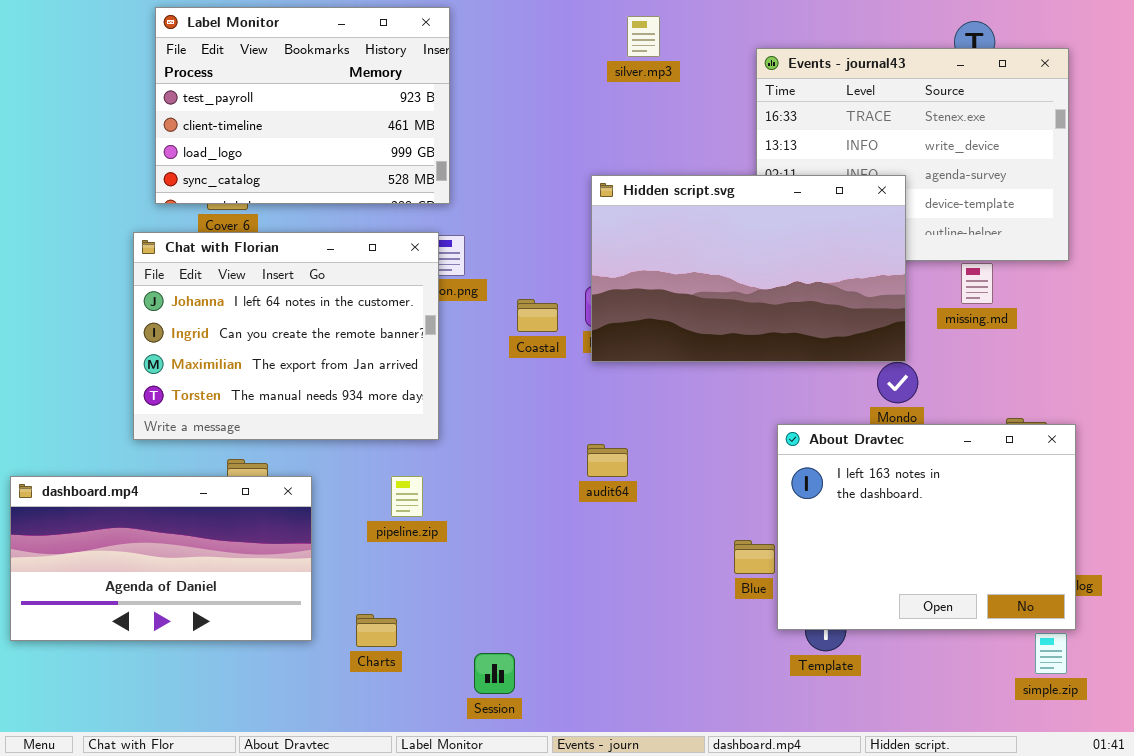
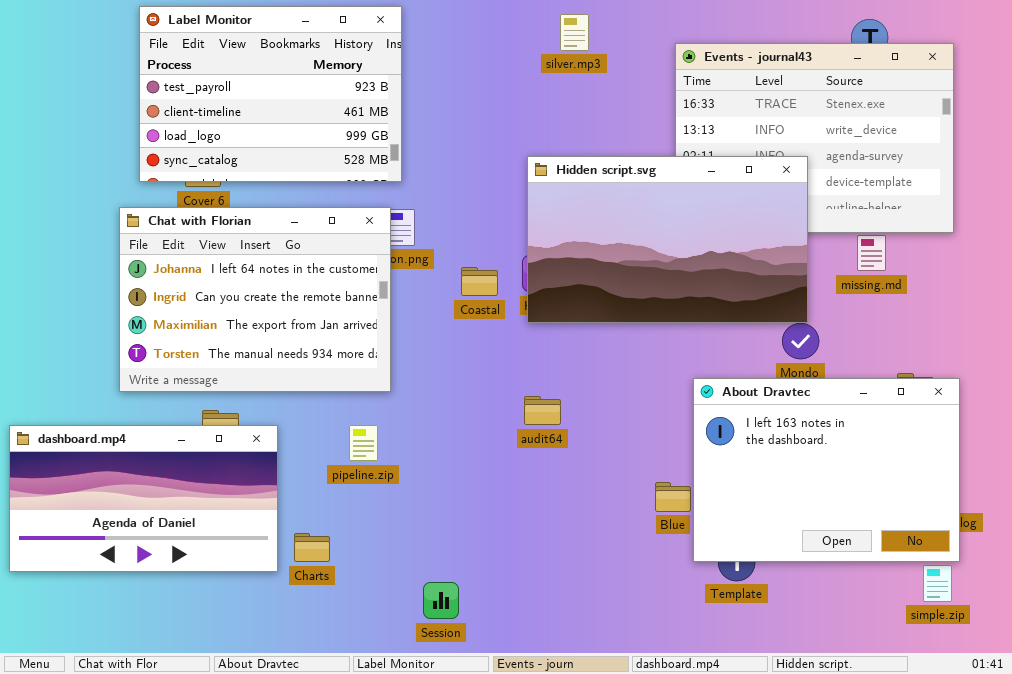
Charts: [356,614,397,647] -> [294,533,330,562], moved

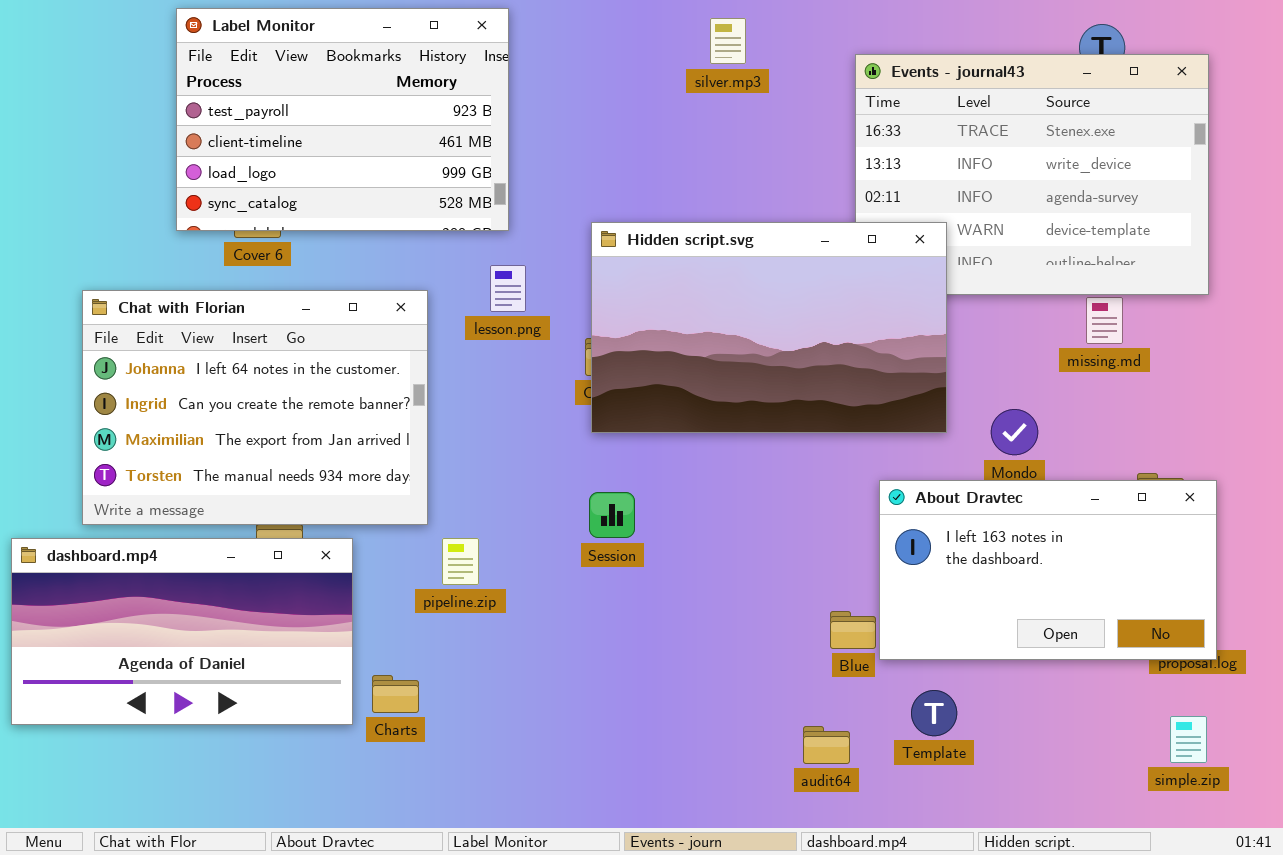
Hidden script.svg: [527,156,808,323] -> [591,222,947,433], moved
Chat with Florian: [119,207,391,392] -> [82,290,428,525], moved
About Dravtec: [693,378,960,562] -> [879,480,1217,660], resized
audit64: [524,396,561,425] -> [803,726,850,764], moved
Session: [423,582,459,619] -> [589,492,635,538], moved

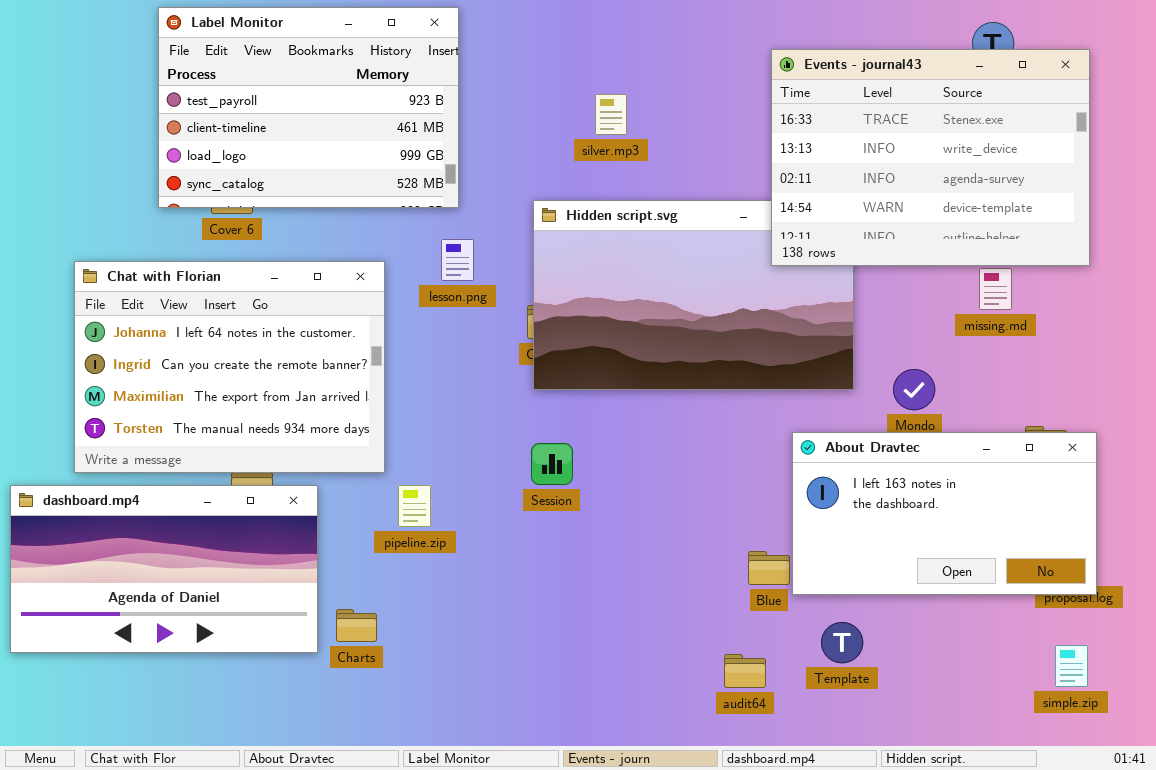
silver.mp3: [710,18,746,64] -> [595,94,627,135], moved
Events - journal43: [855,54,1209,295] -> [771,49,1090,266], raised

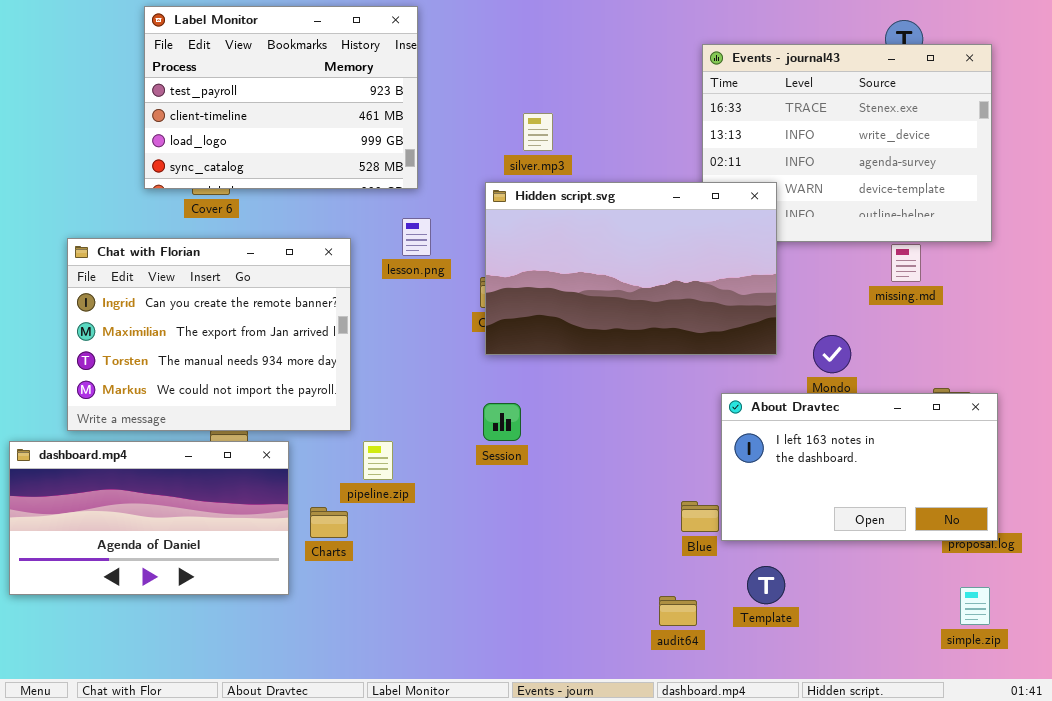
silver.mp3: [595,94,627,135] -> [523,113,553,151], moved
Hidden script.svg: [533,200,854,390] -> [485,182,777,355], raised
Chat with Florian: [74,261,385,473] -> [67,238,351,431], scrolled down 1 row
Charts: [336,609,377,642] -> [310,507,348,538], moved

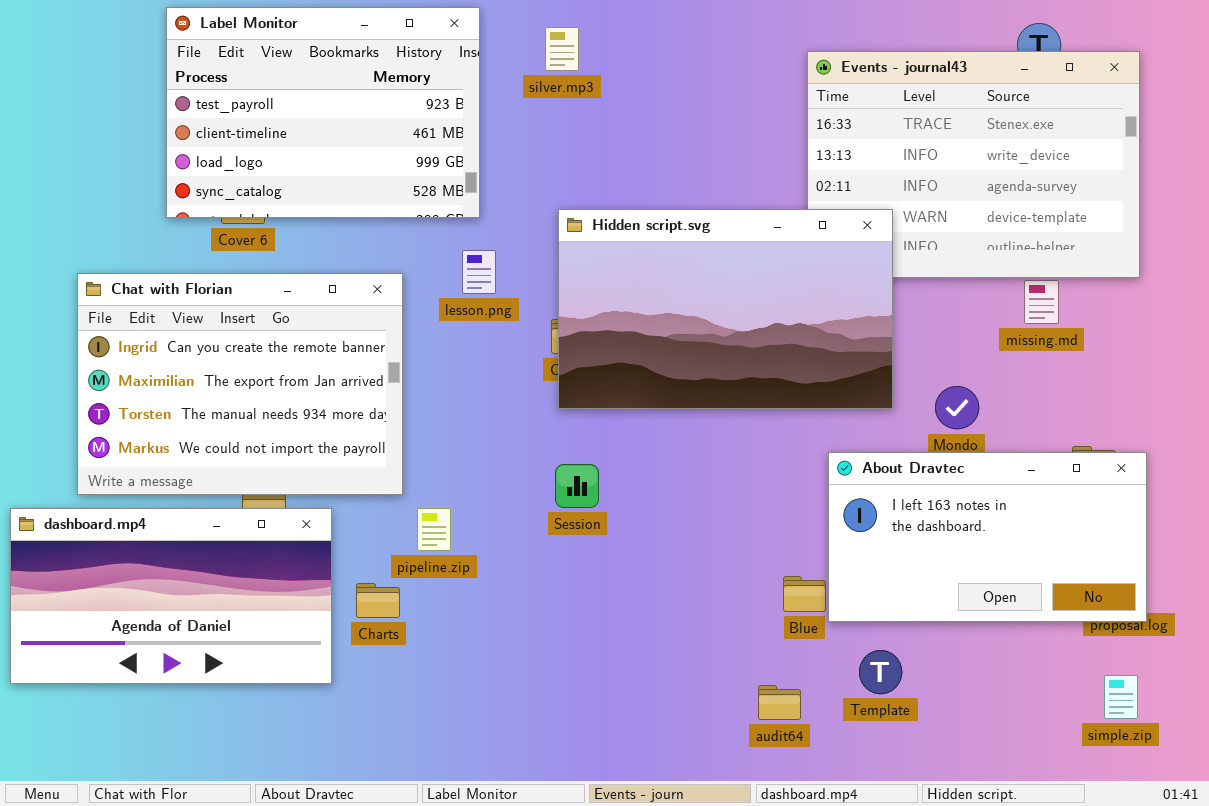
silver.mp3: [523,113,553,151] -> [545,27,579,71], moved

